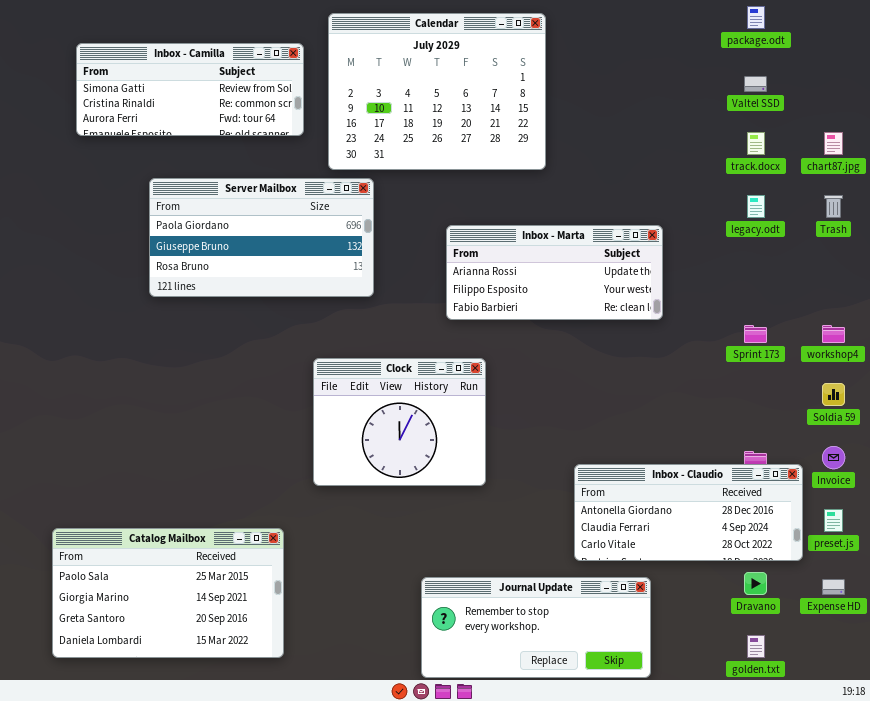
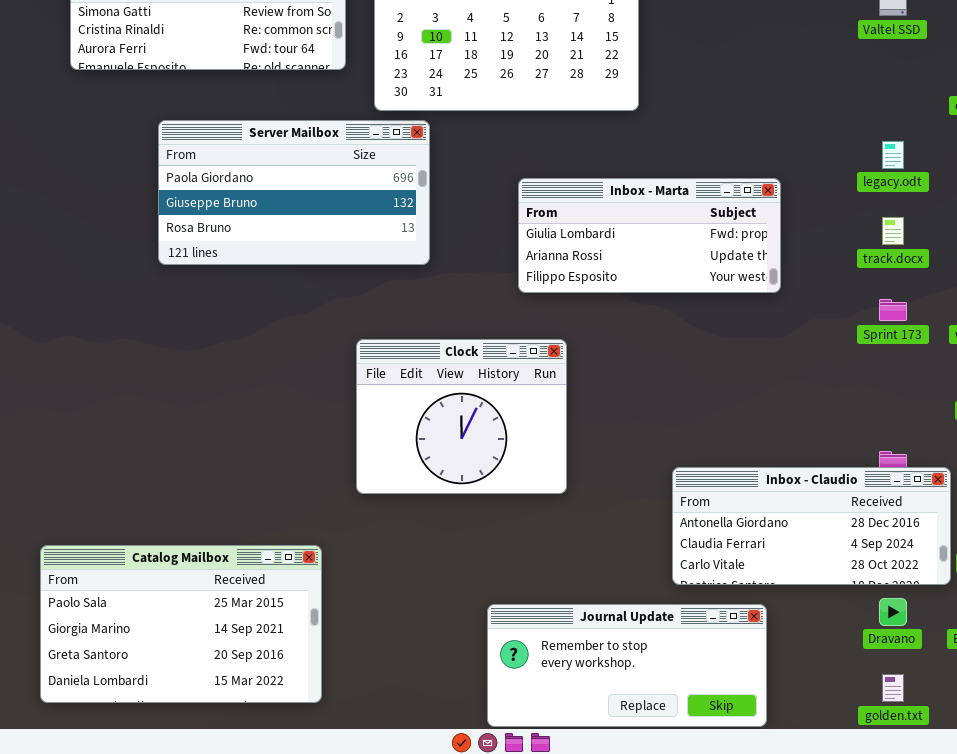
track.docx: [747,132,765,155] -> [882,217,904,245], moved
Inbox - Marta: [446,225,663,320] -> [518,178,781,293], scrolled up 1 row

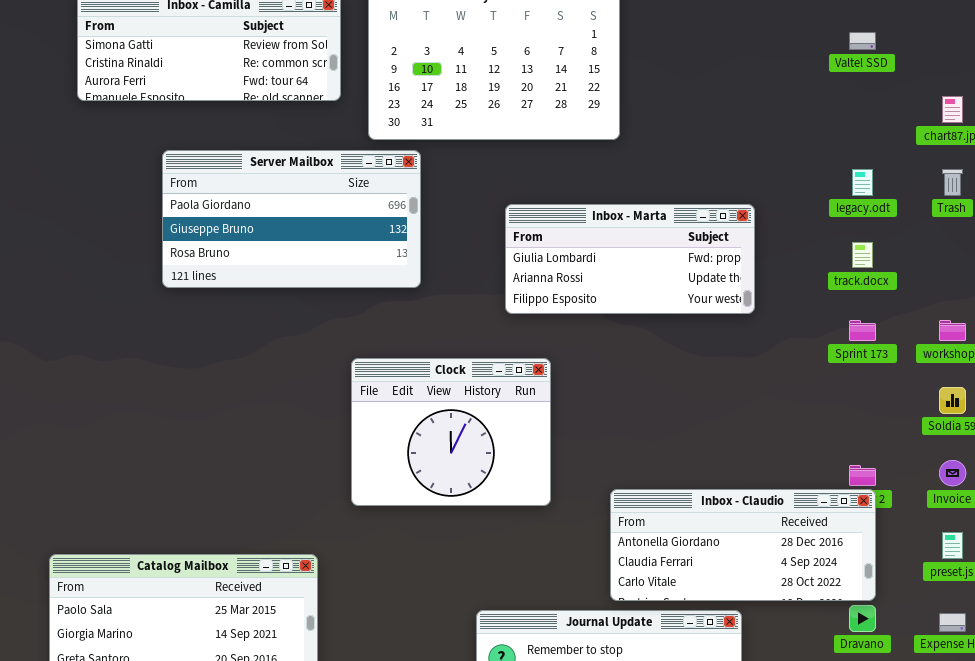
Inbox - Claudio: [672,467,951,585] -> [610,489,876,601], moved

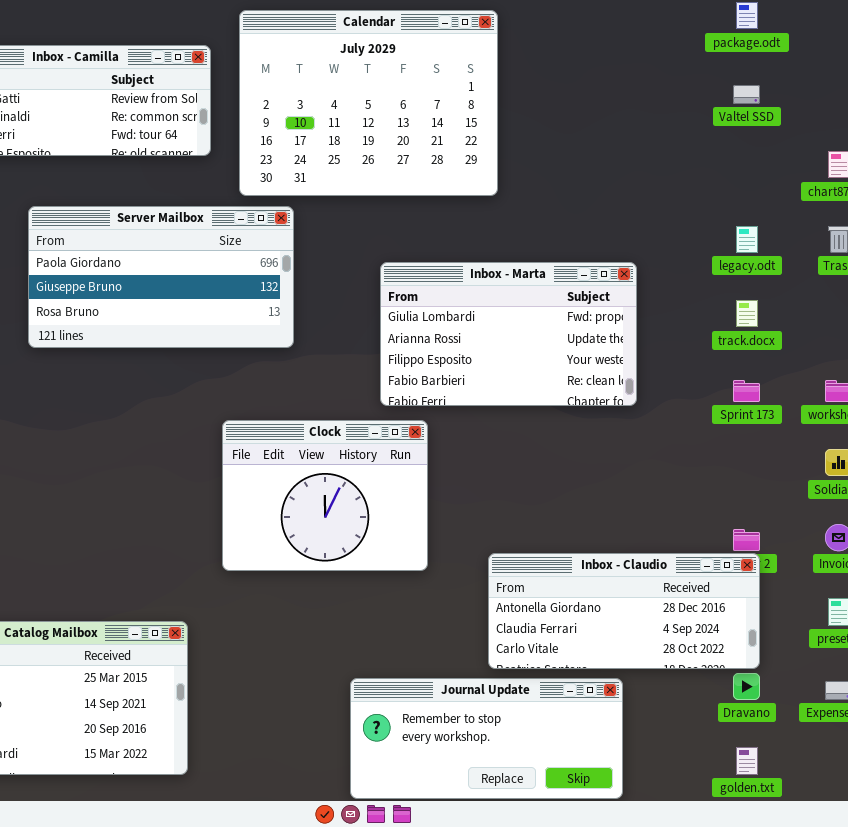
Inbox - Marta: [505,204,755,314] -> [380,262,637,406], resized

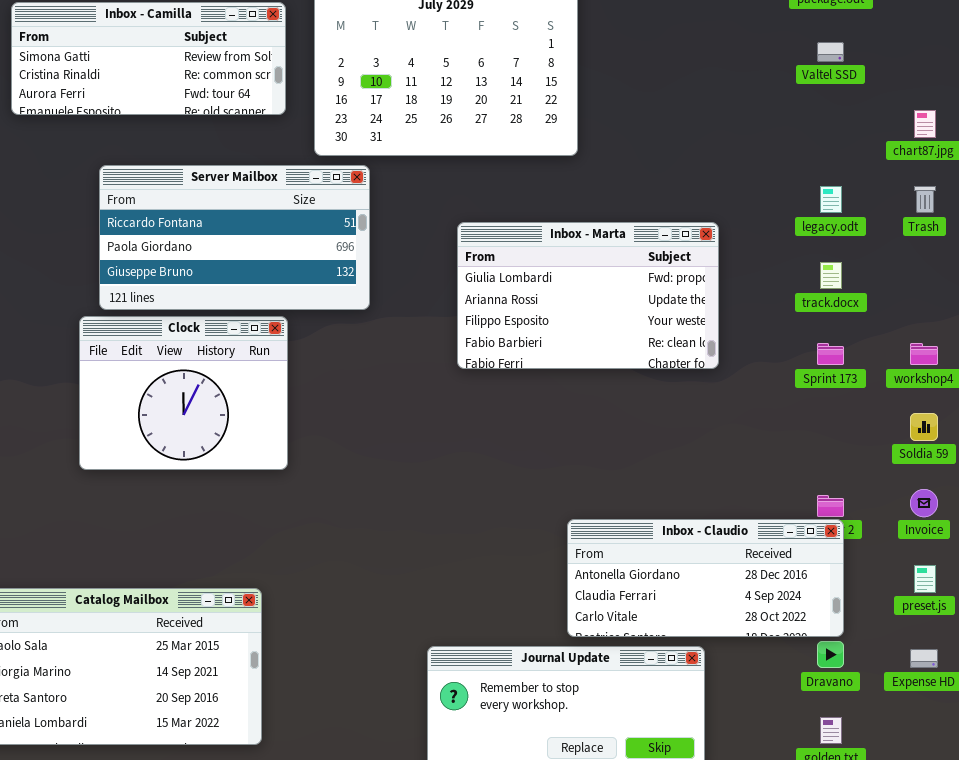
Server Mailbox: [28,206,294,348] -> [99,165,370,310], scrolled up 1 row
Clock: [222,420,428,571] -> [79,316,288,470], moved

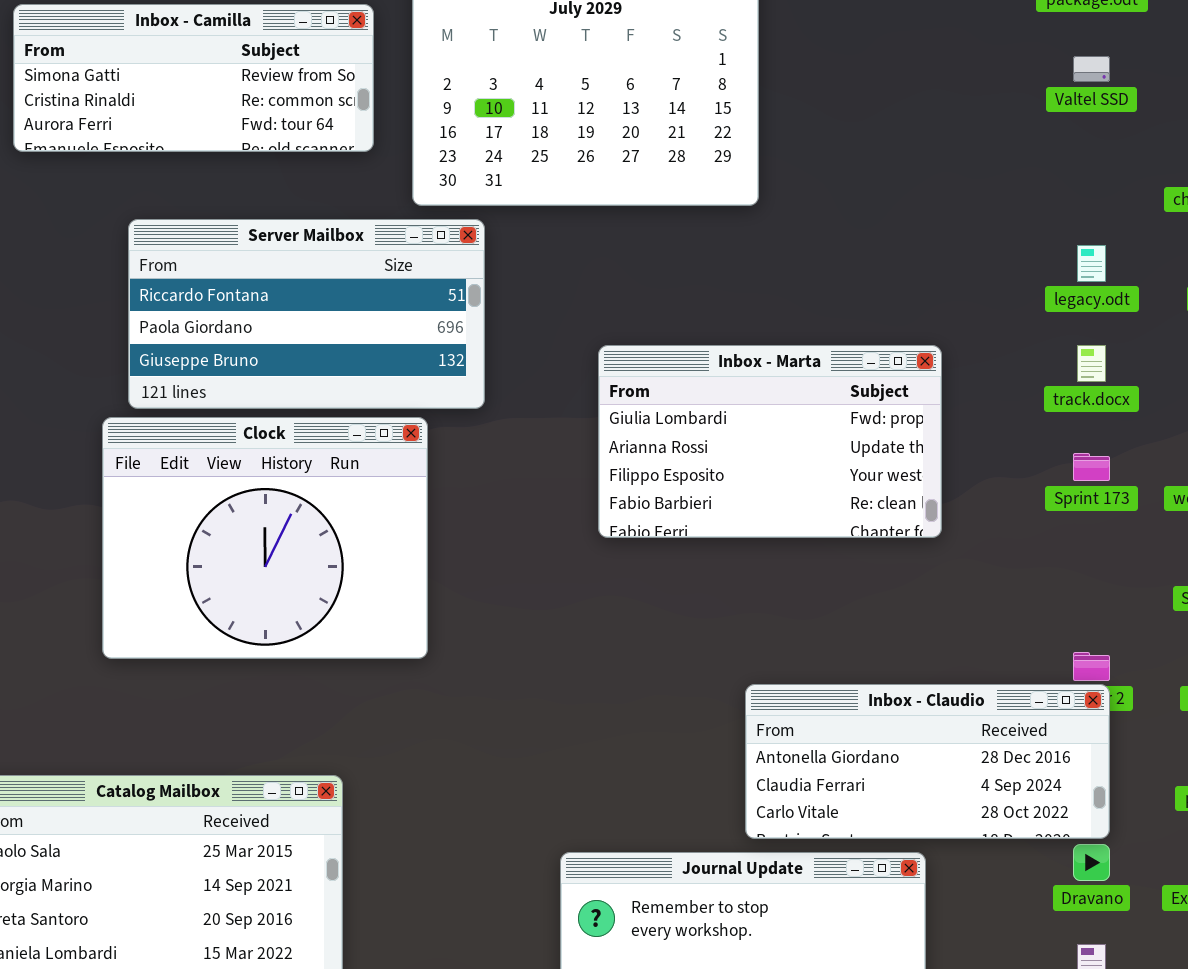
Inbox - Marta: [457,222,719,369] -> [598,345,942,538], moved
Clock: [79,316,288,470] -> [102,417,428,659], resized

